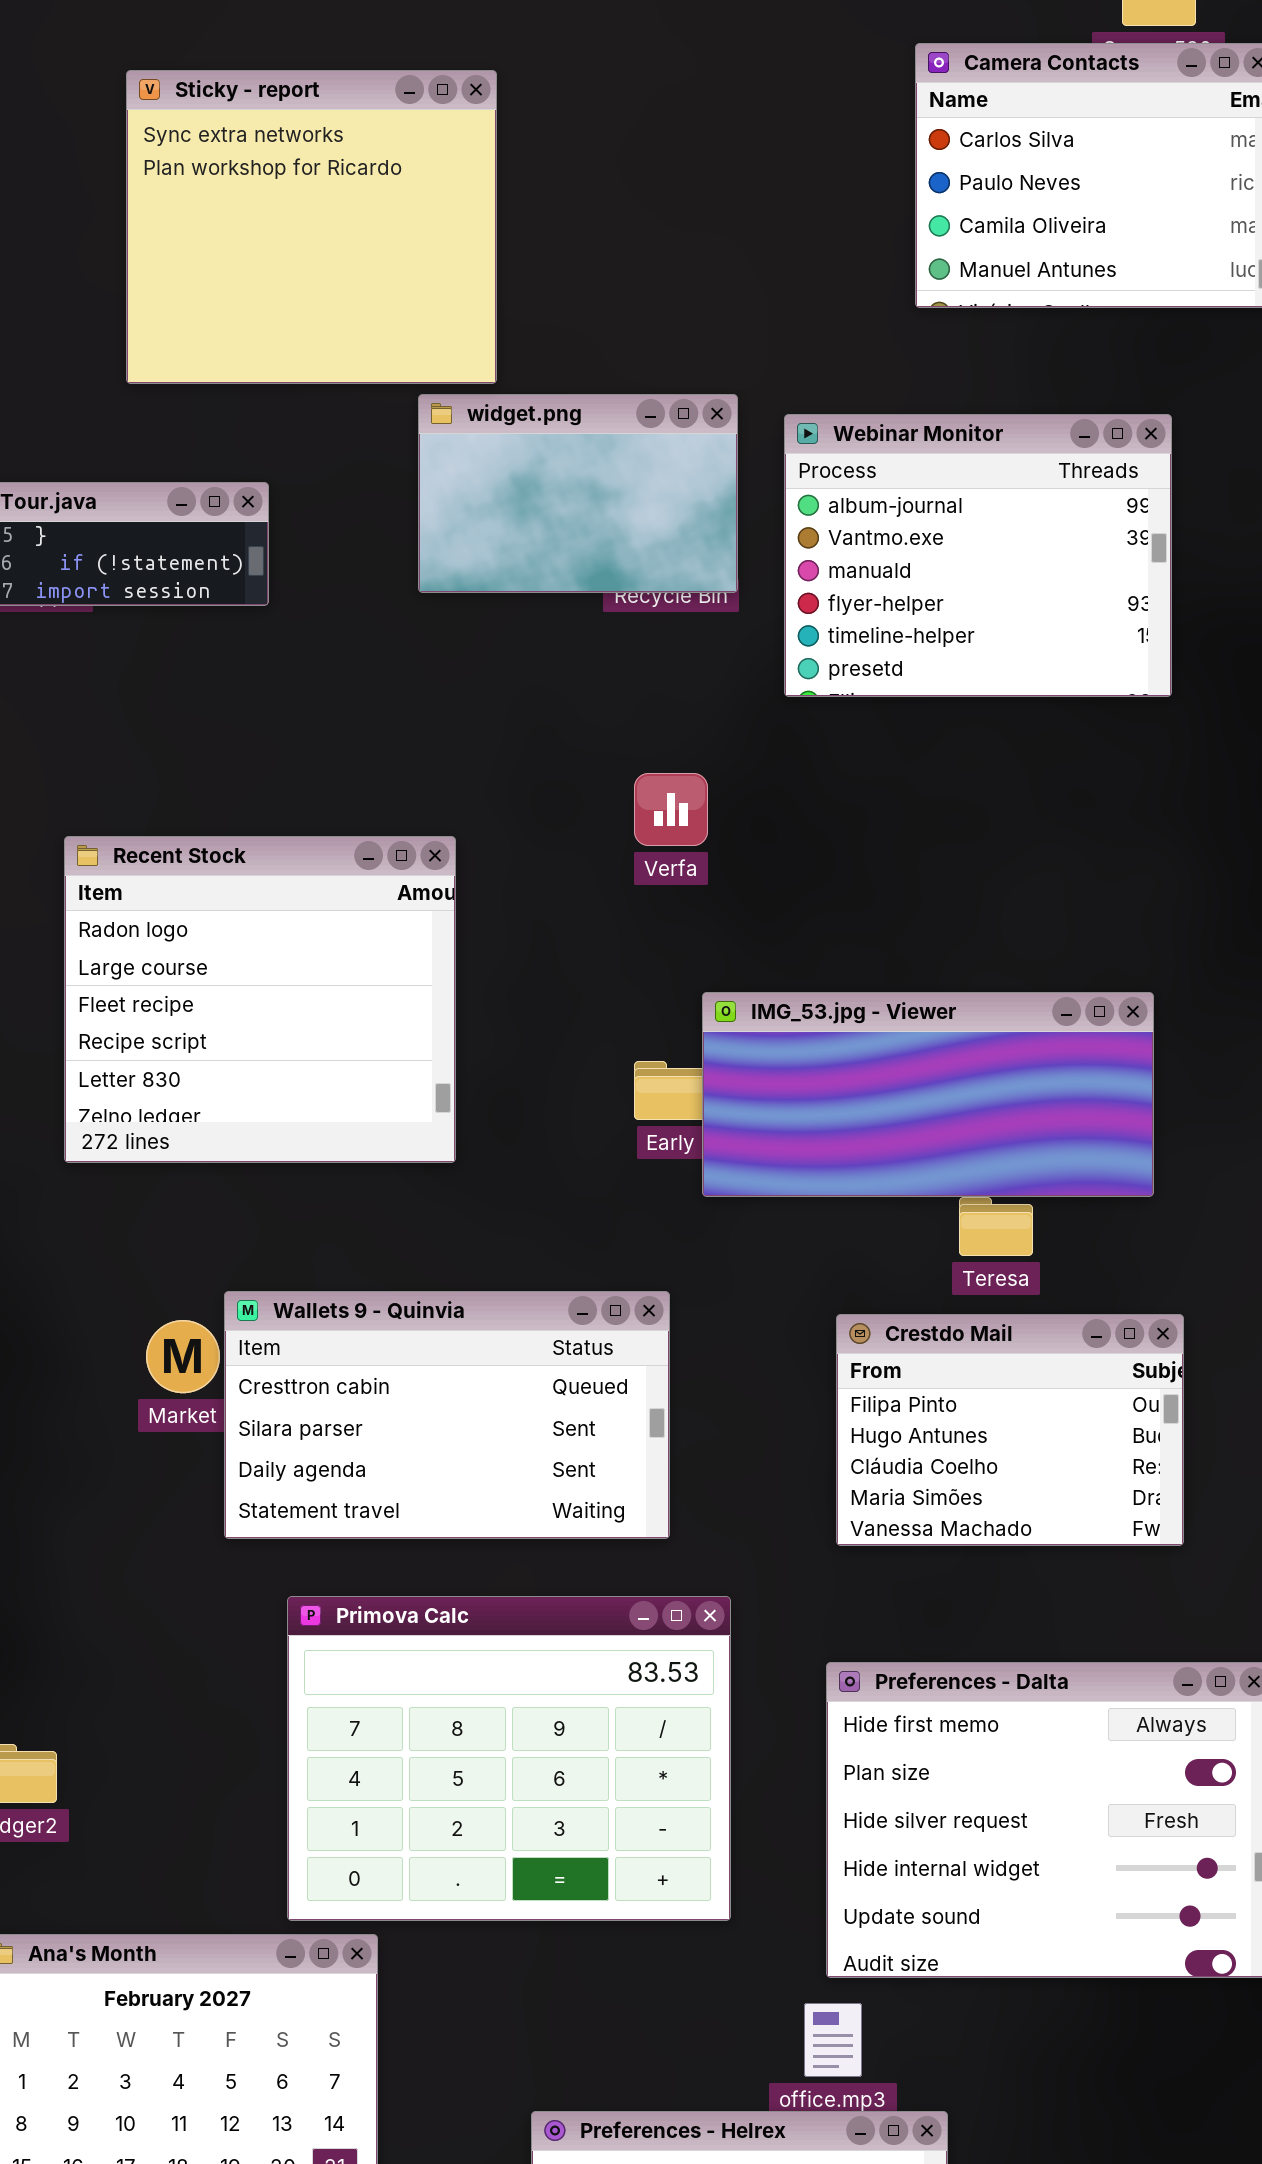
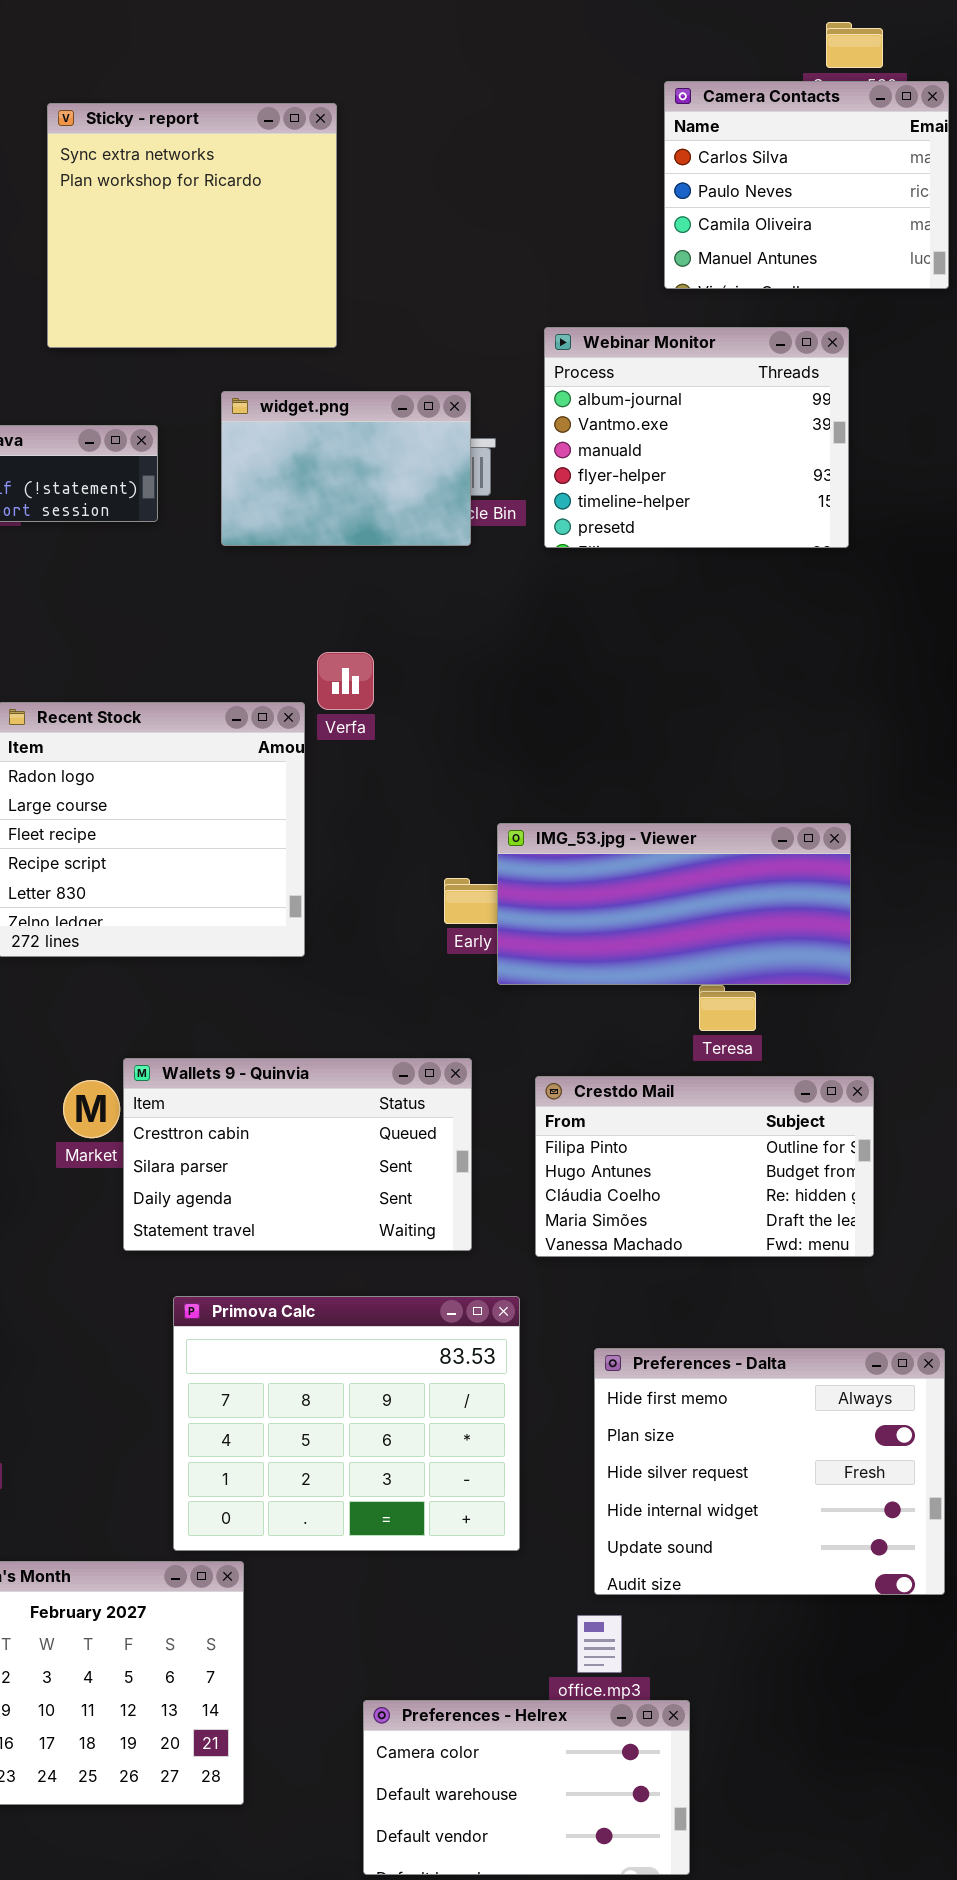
widget.png: [418,394,738,593] -> [221,391,471,546], moved
Webinar Monitor: [784,414,1172,697] -> [544,327,849,548], moved
Verfa: [634,773,708,846] -> [317,652,374,710], moved
Crestdo Mail: [836,1314,1184,1546] -> [535,1076,874,1257], resized

